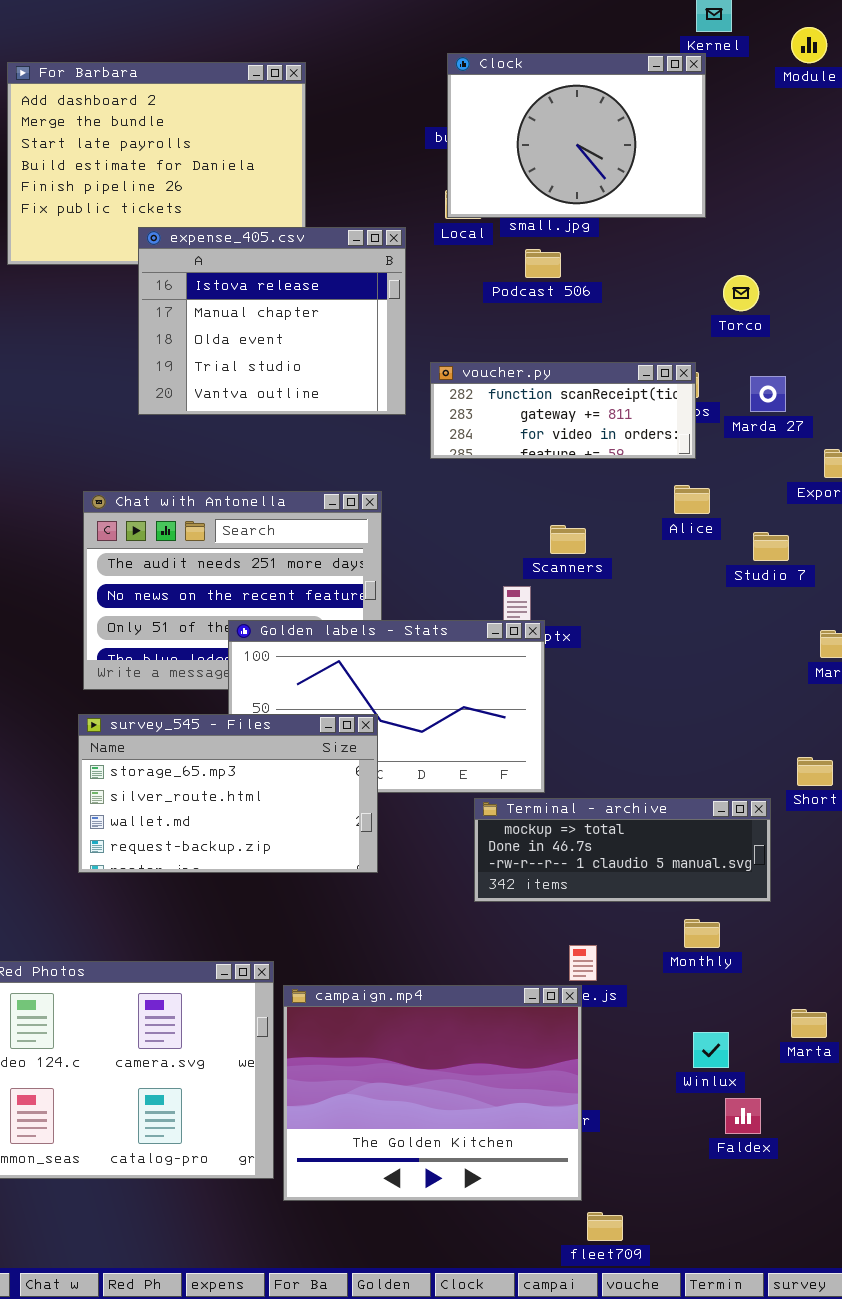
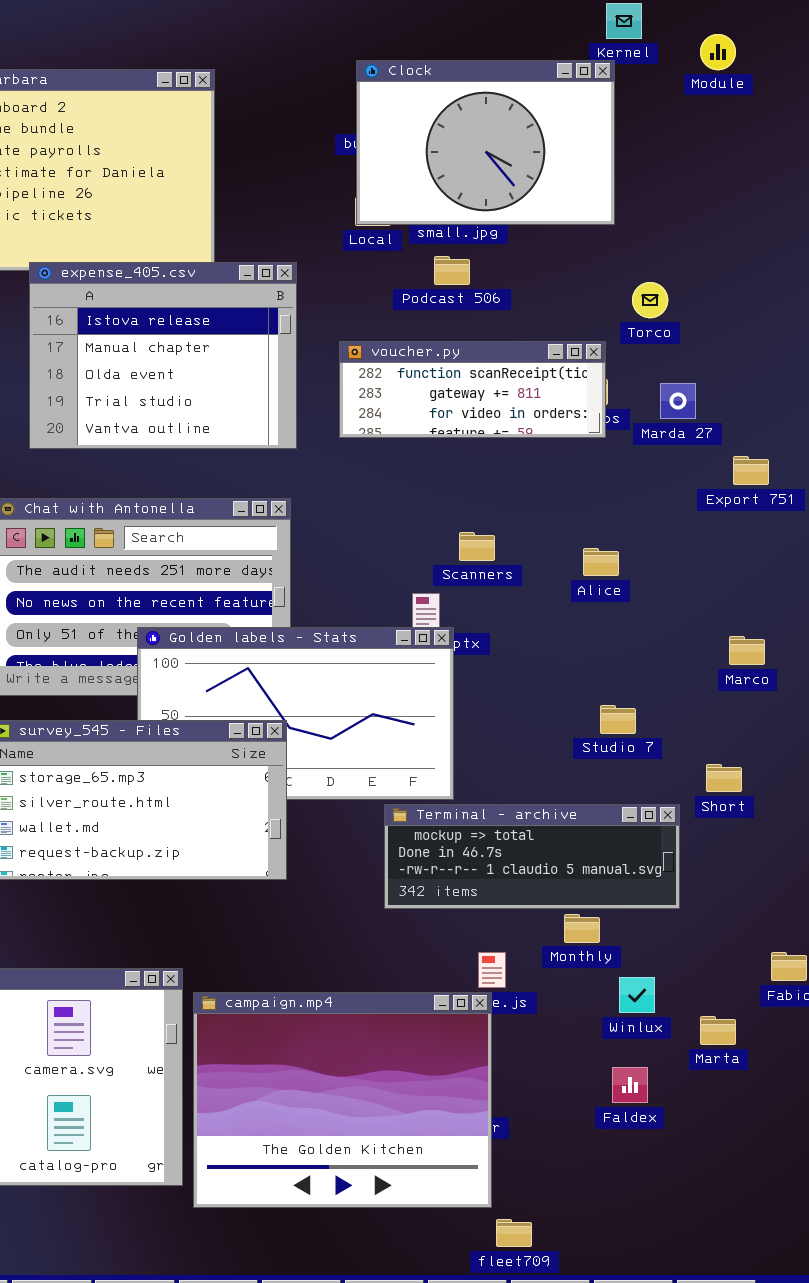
expense_405.csv: [138,227,406,415] -> [29,262,297,449], moved
voucher.py: [430,362,696,459] -> [339,341,606,438], moved
Alice: [674,485,710,514] -> [583,548,619,576], moved
Studio 7: [753,532,789,561] -> [600,705,636,734], moved
Monthly: [684,919,720,948] -> [564,914,600,943], moved
Winlux: [693,1032,729,1068] -> [619,977,655,1013], moved
Faldex: [725,1098,761,1134] -> [612,1067,648,1103], moved

